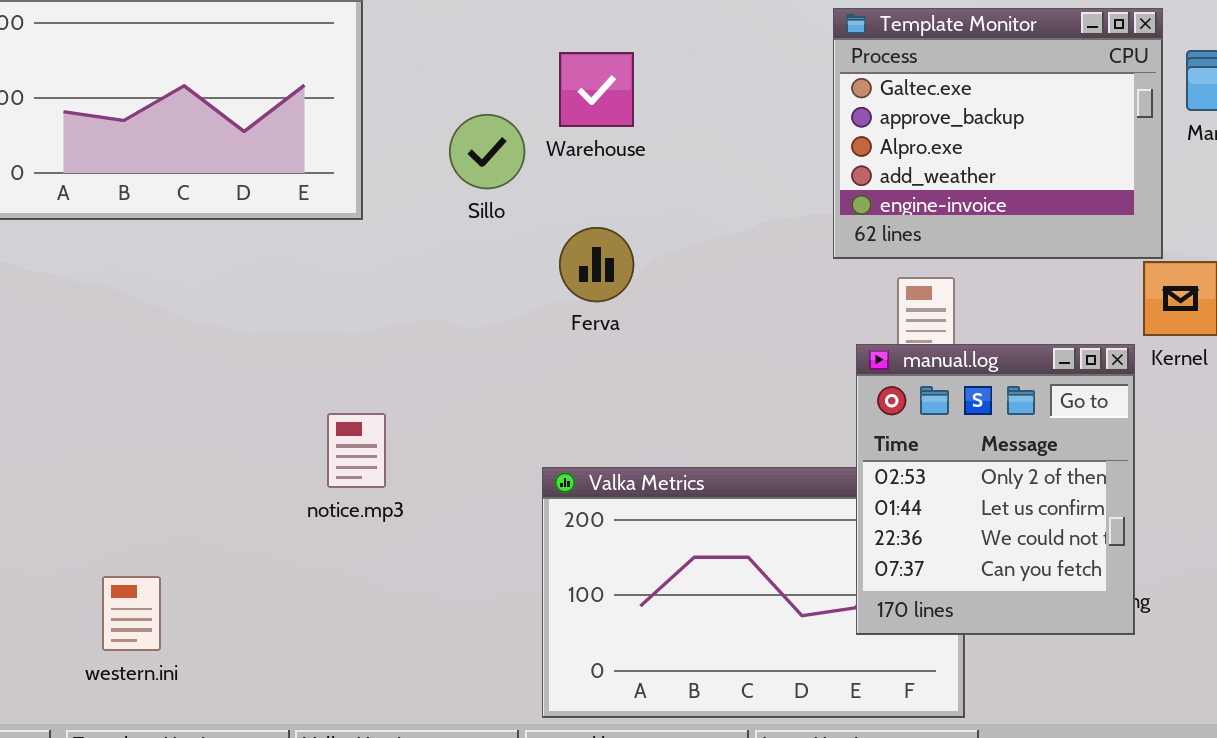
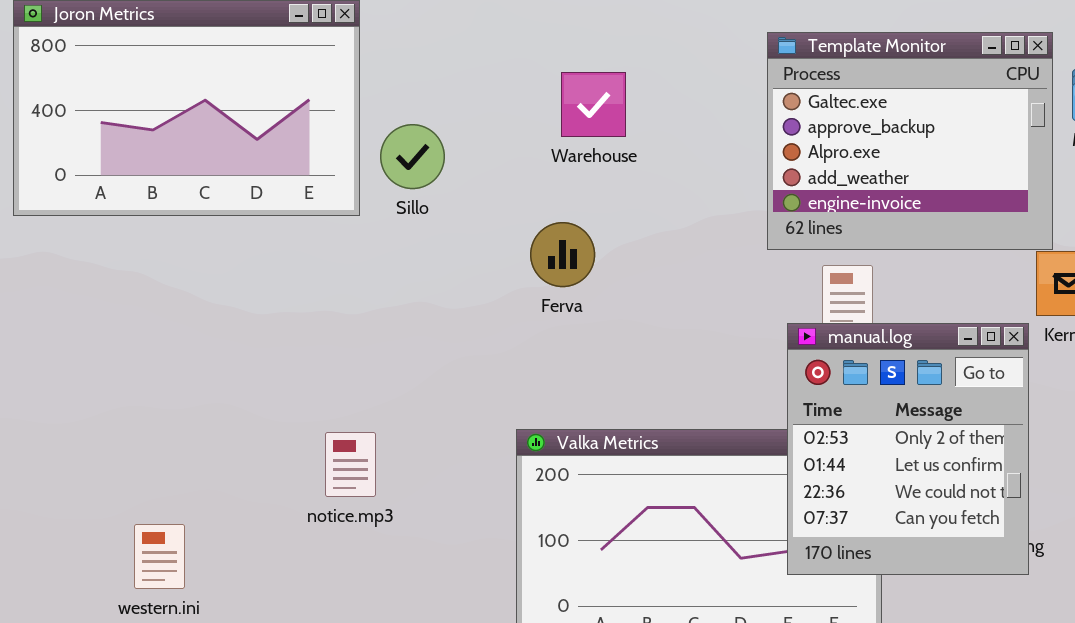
Warehouse: [559,52,634,127] -> [561,72,626,137], moved
Sillo: [449,114,525,189] -> [380,124,445,189], moved
notice.mp3: [327,413,386,488] -> [325,432,376,497], moved

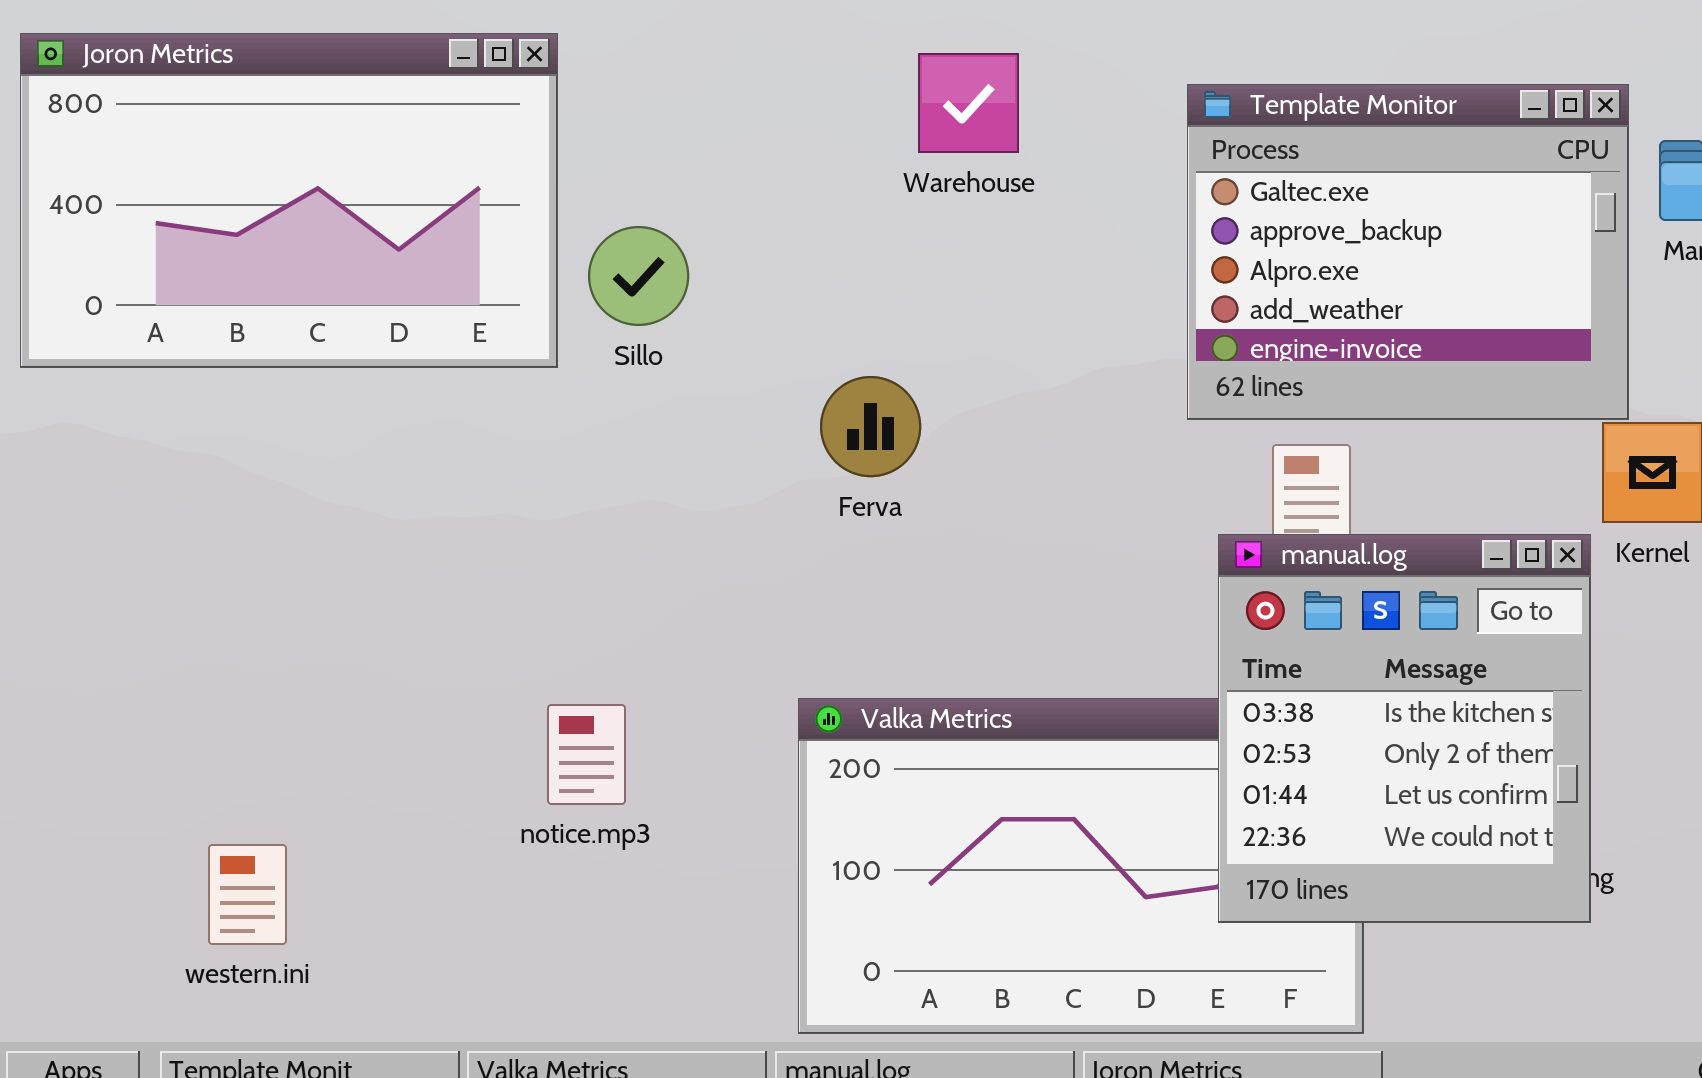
Warehouse: [561,72,626,137] -> [918,53,1019,153], moved
manual.log: [787,323,1029,575] -> [1218,534,1591,923], scrolled up 1 row
notice.mp3: [325,432,376,497] -> [547,704,626,805], moved

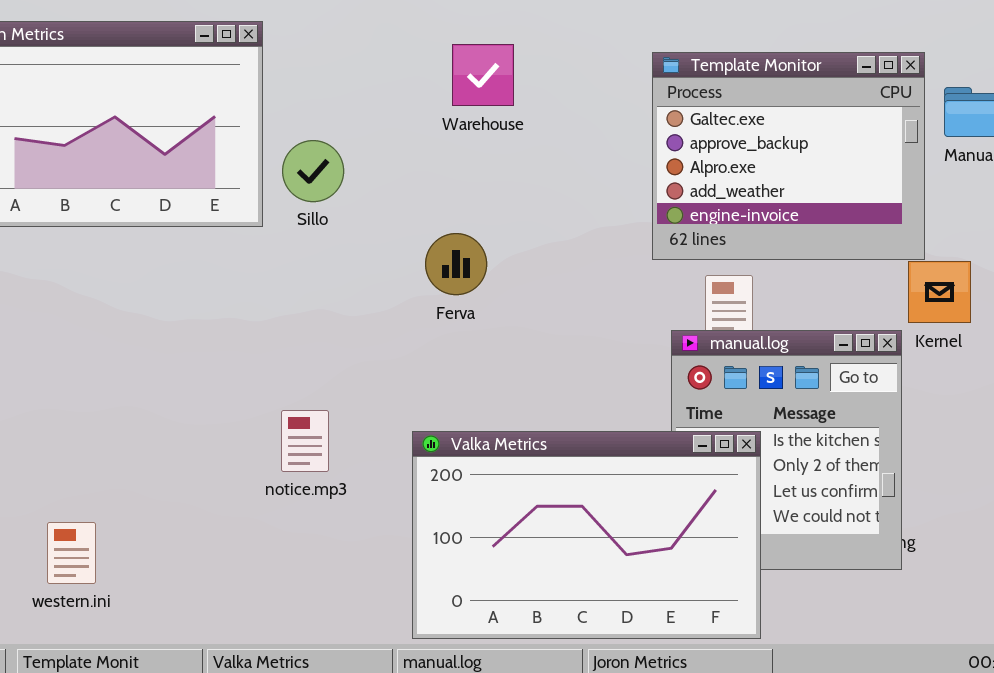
Warehouse: [918,53,1019,153] -> [452,44,514,106], moved
Valka Metrics: [798,698,1364,1034] -> [412,431,761,639], raised
notice.mp3: [547,704,626,805] -> [281,410,329,472], moved

